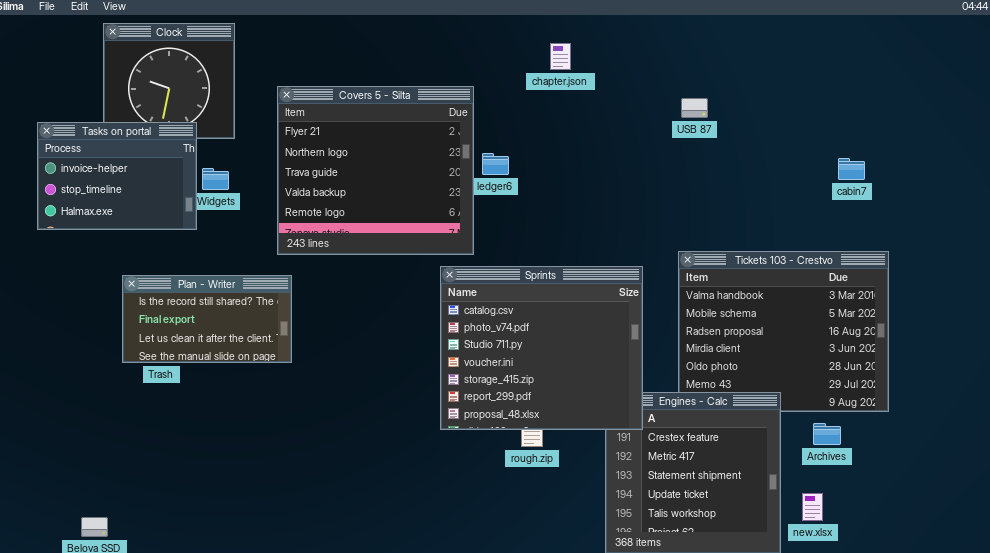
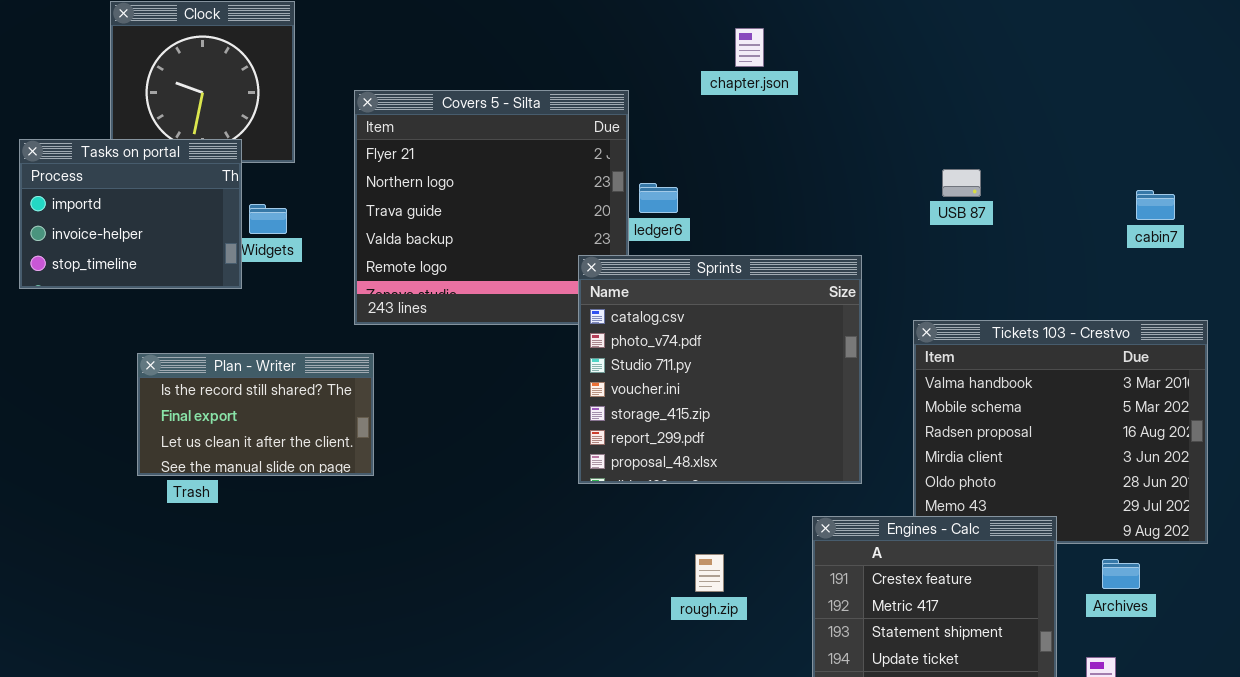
USB 87: [681,98,708,118] -> [942,169,981,197], moved
Tasks on portal: [37,122,197,230] -> [19,139,242,289], scrolled up 1 row
Sprints: [440,266,643,430] -> [578,255,862,484], moved

